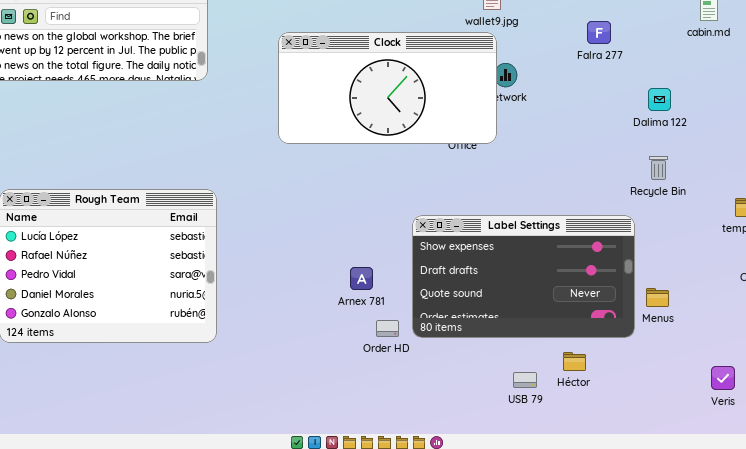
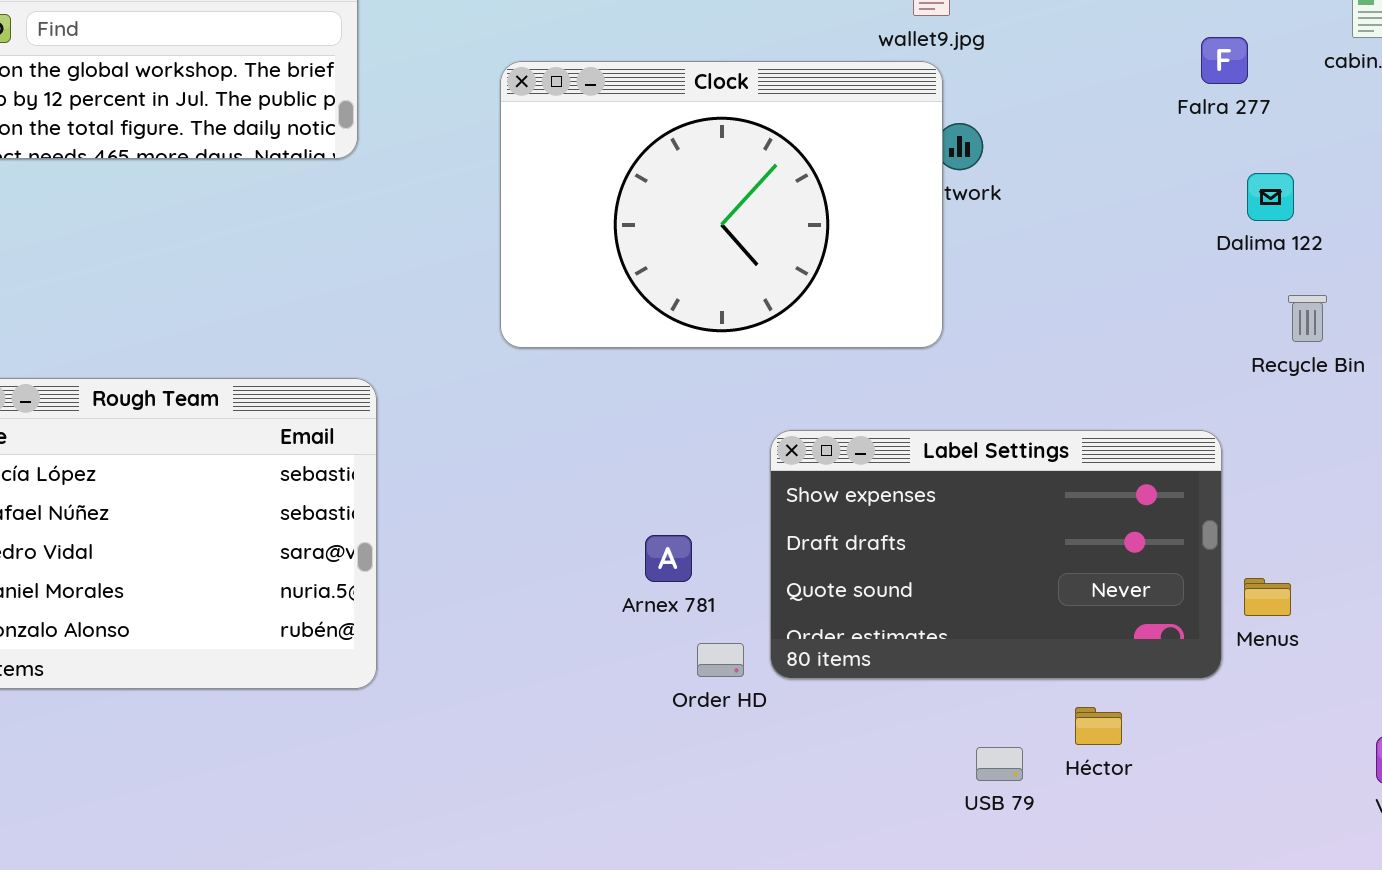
Falra 277: [587,21,611,44] -> [1201,37,1248,84], moved
Clock: [278,32,497,144] -> [500,61,943,348], resized
Recycle Bin: [649,156,668,180] -> [1288,295,1327,342], moved

